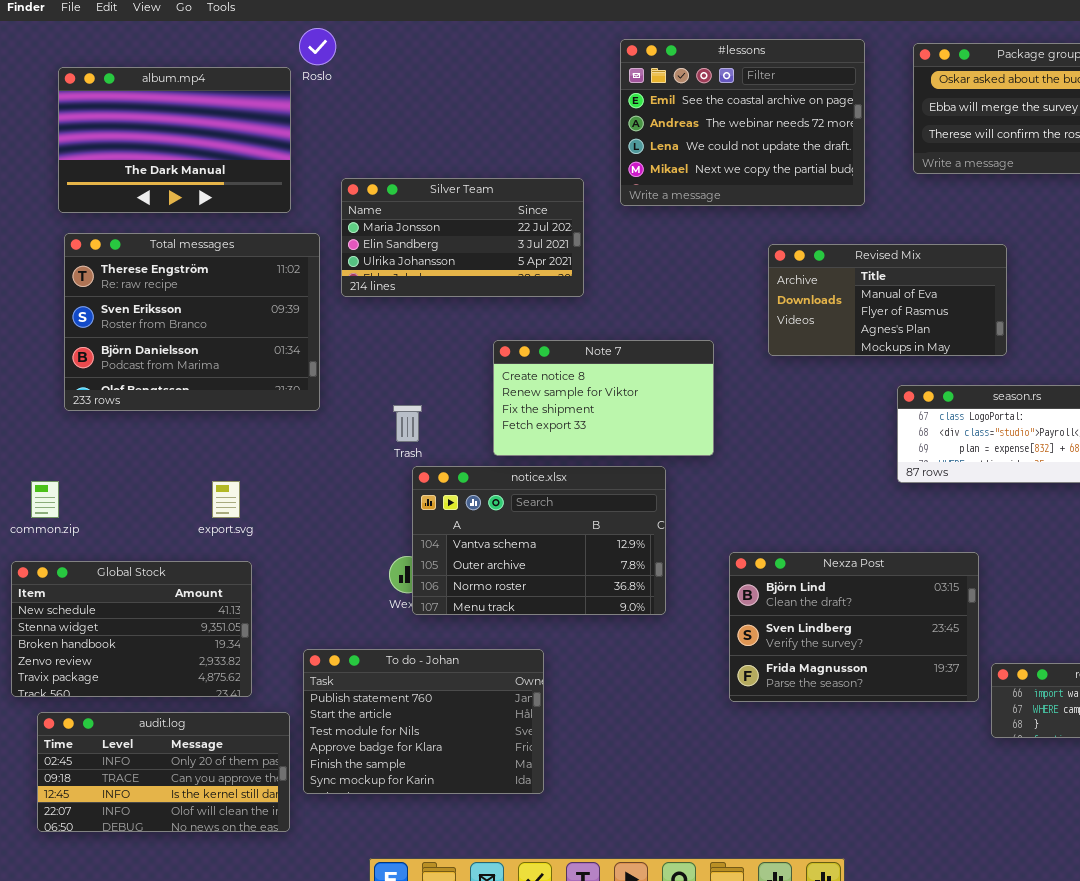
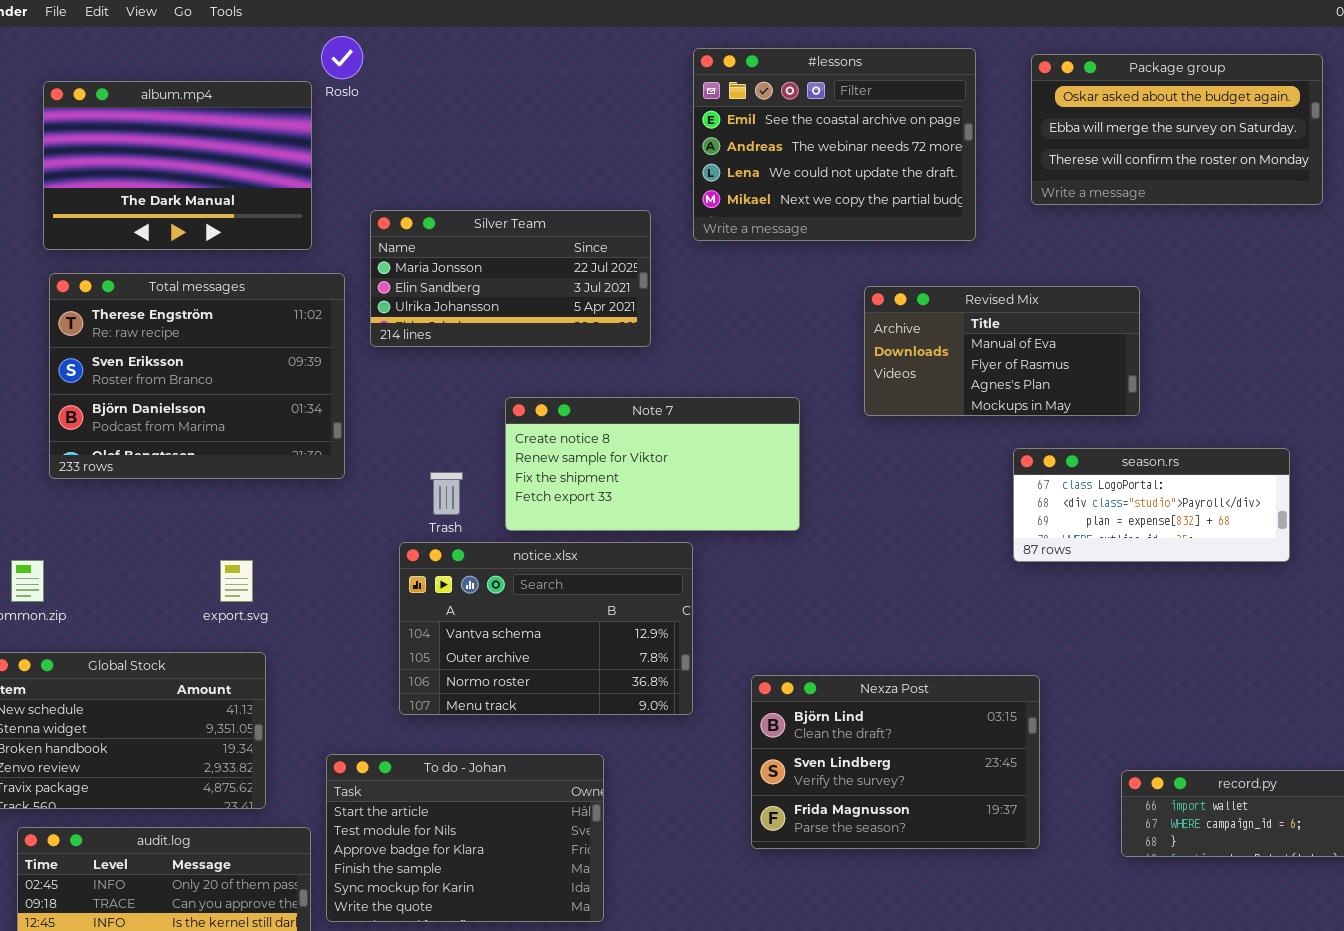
Note 7: [493,340,714,456] -> [505,397,800,531], resized
notice.xlsx: [412,466,666,615] -> [399,542,693,715], moved
Nexza Post: [729,552,979,702] -> [751,675,1040,849], moved
To do - Johan: [303,649,544,794] -> [326,754,604,922], scrolled down 1 row

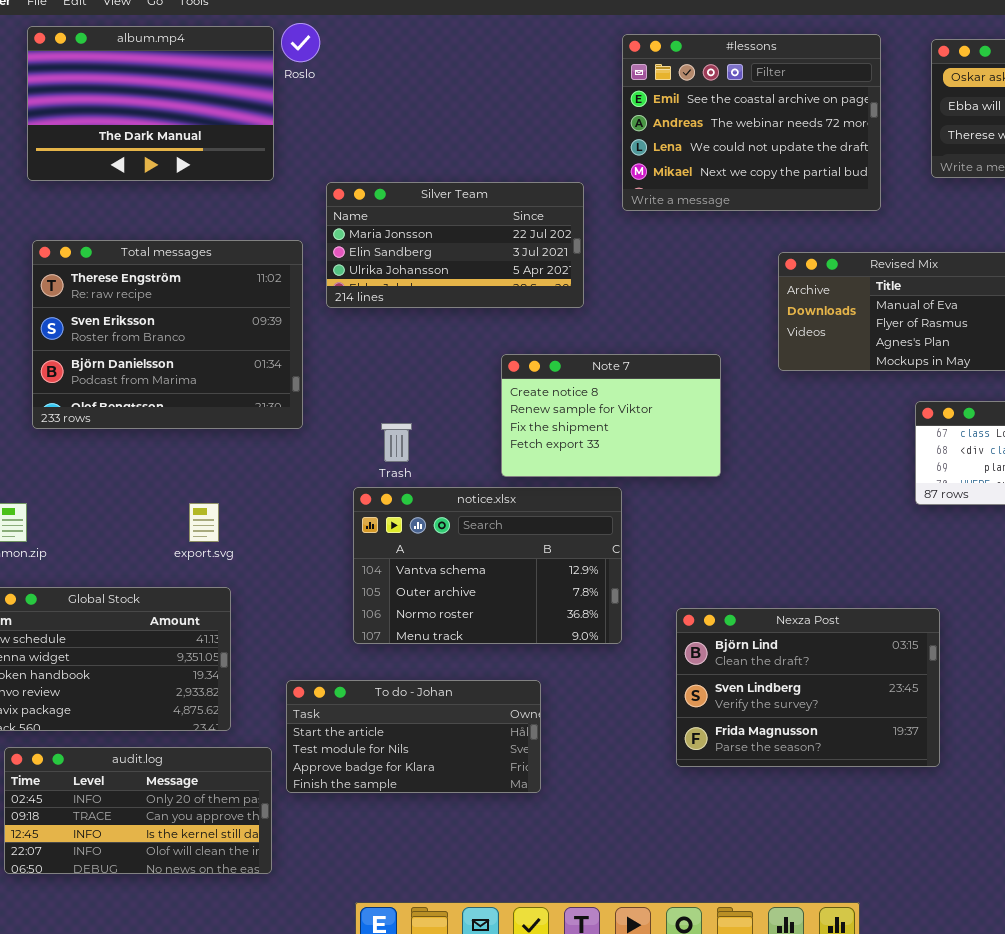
album.mp4: [43,81,312,250] -> [27,26,274,181], moved
Note 7: [505,397,800,531] -> [501,354,721,477], resized
To do - Johan: [326,754,604,922] -> [286,680,541,793], resized

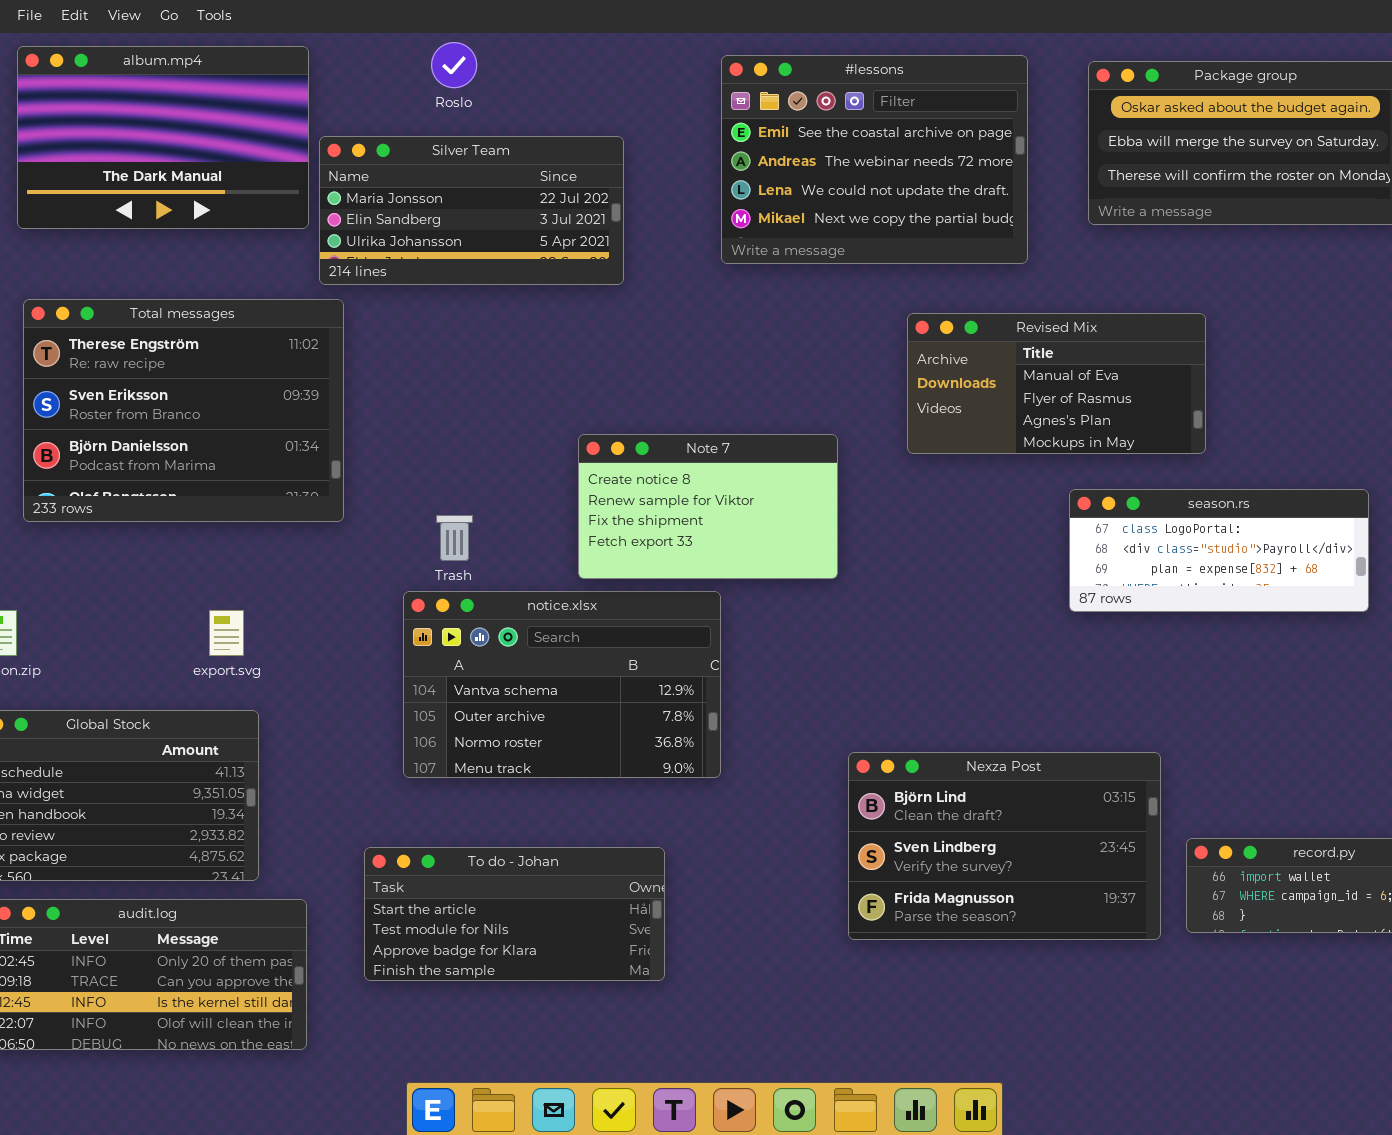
Roslo: [281,23,320,62] -> [431,42,477,88], moved
Silver Team: [326,182,584,308] -> [319,136,624,285], moved
Nexza Post: [676,608,940,767] -> [848,752,1161,940], moved
To do - Johan: [286,680,541,793] -> [364,847,665,981], moved

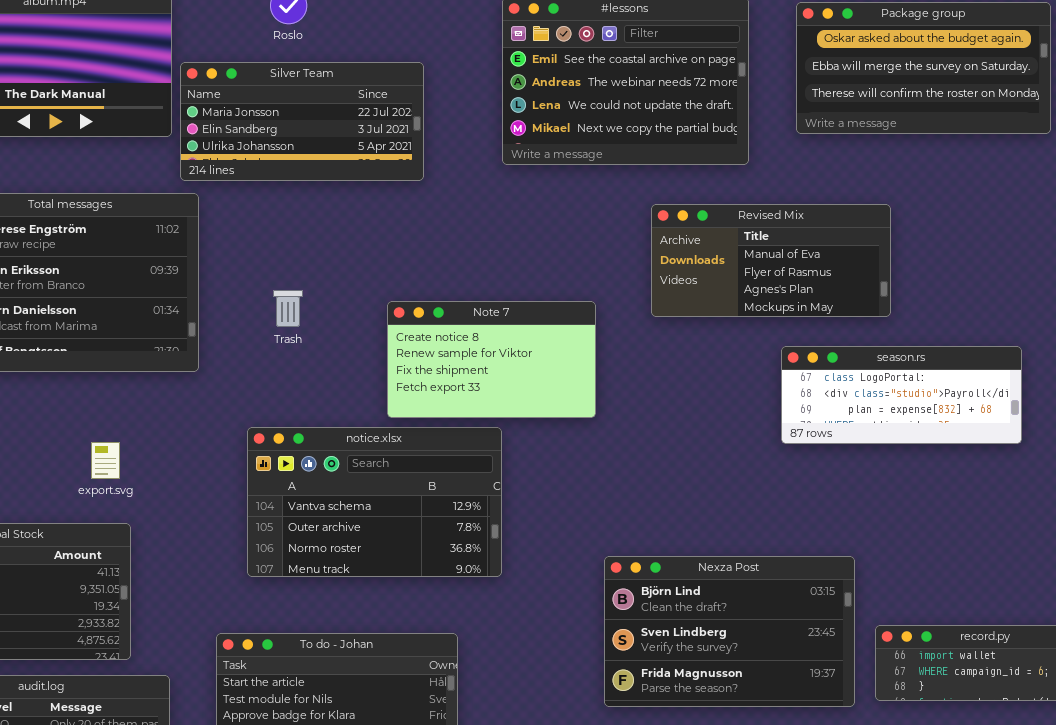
Trash: [436,515,473,561] -> [273,290,303,327], moved

